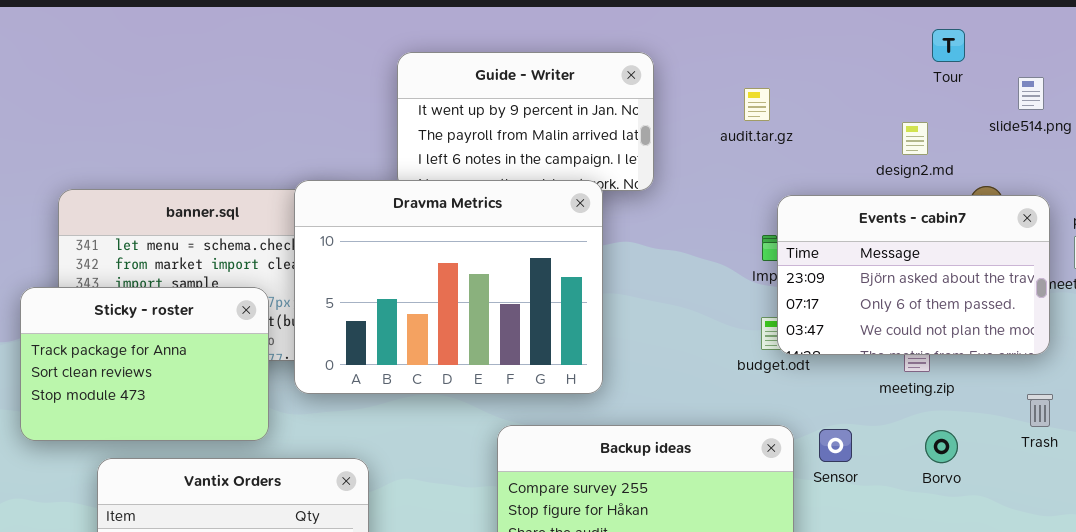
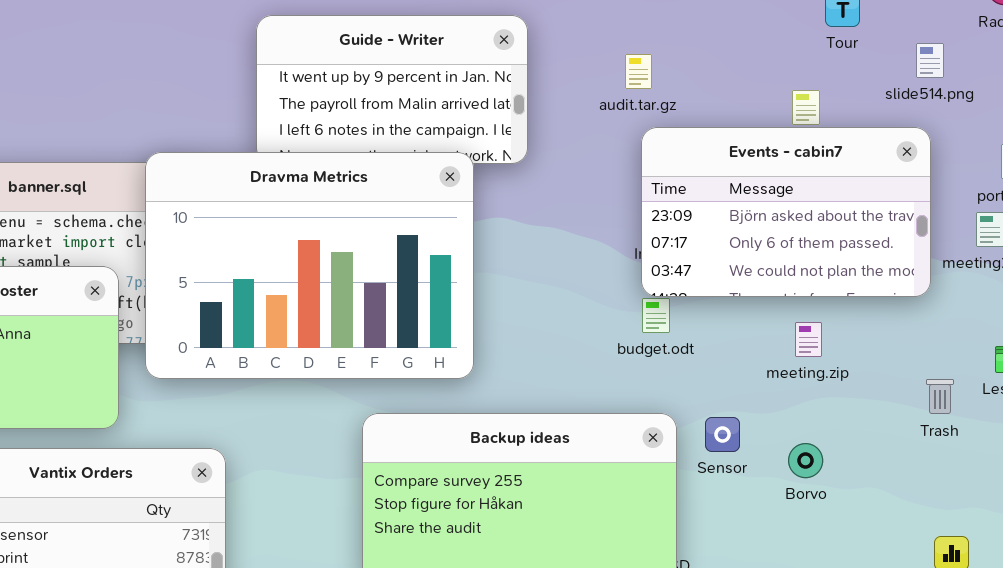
Events - cabin7: [777,195,1050,355] -> [641,127,931,297], moved
Borvo: [925,430,958,463] -> [788,443,823,478], moved

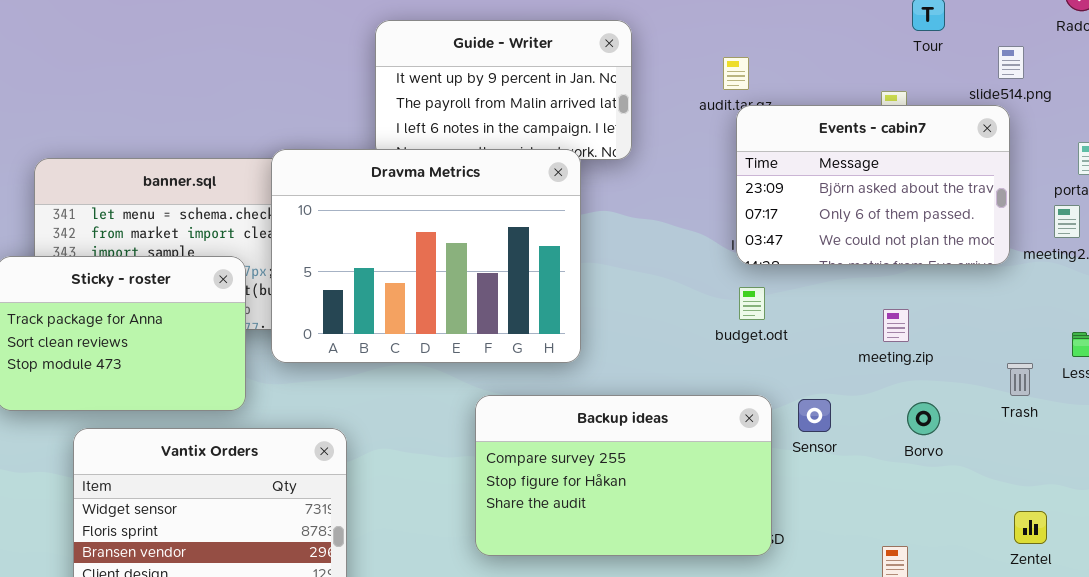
Events - cabin7: [641,127,931,297] -> [736,105,1010,265], moved
Borvo: [788,443,823,478] -> [907,402,940,435], moved

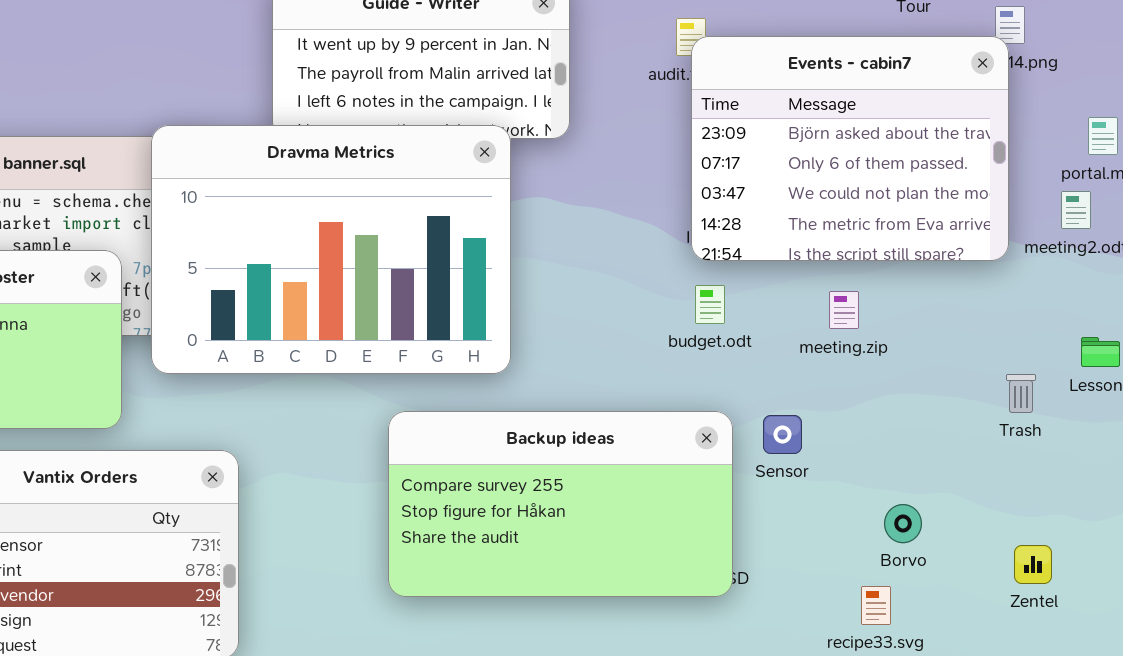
Events - cabin7: [736,105,1010,265] -> [691,36,1009,261], resized
meeting.zip: [883,309,909,342] -> [829,291,859,329], moved
Borvo: [907,402,940,435] -> [884,504,922,543], moved

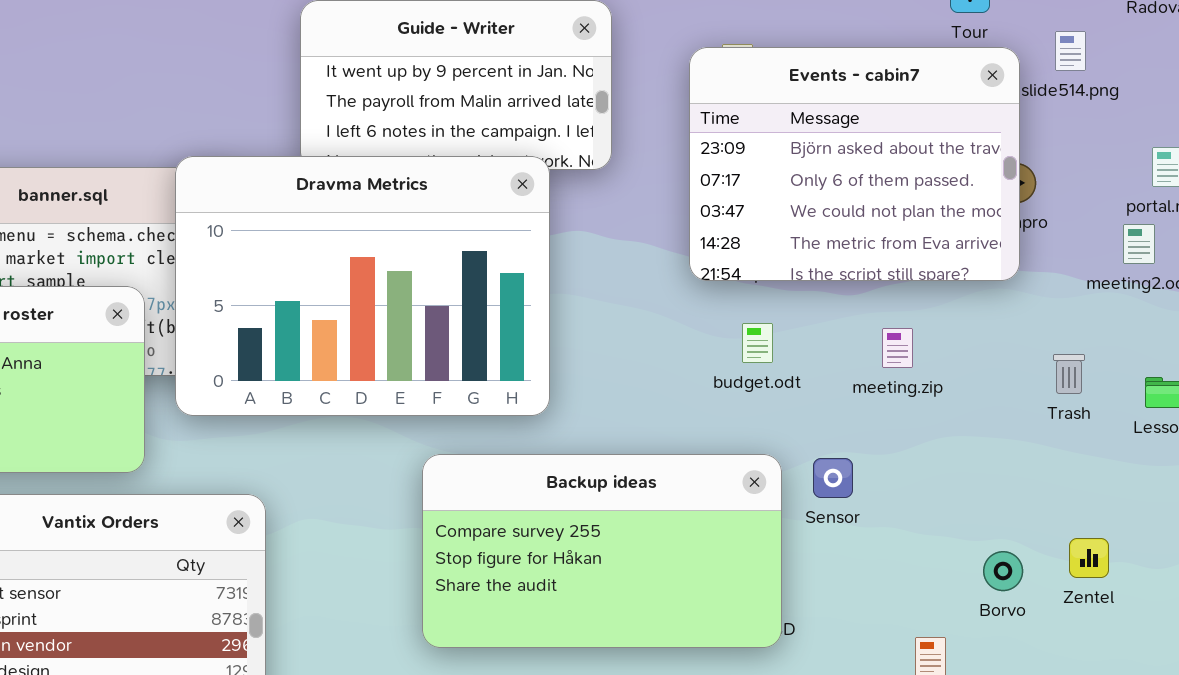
Events - cabin7: [691,36,1009,261] -> [689,47,1020,281], moved
Trash: [1006,374,1036,413] -> [1053,354,1085,394], moved
Borvo: [884,504,922,543] -> [983,551,1023,591], moved
Zentel: [1014,545,1052,584] -> [1069,538,1109,578], moved

